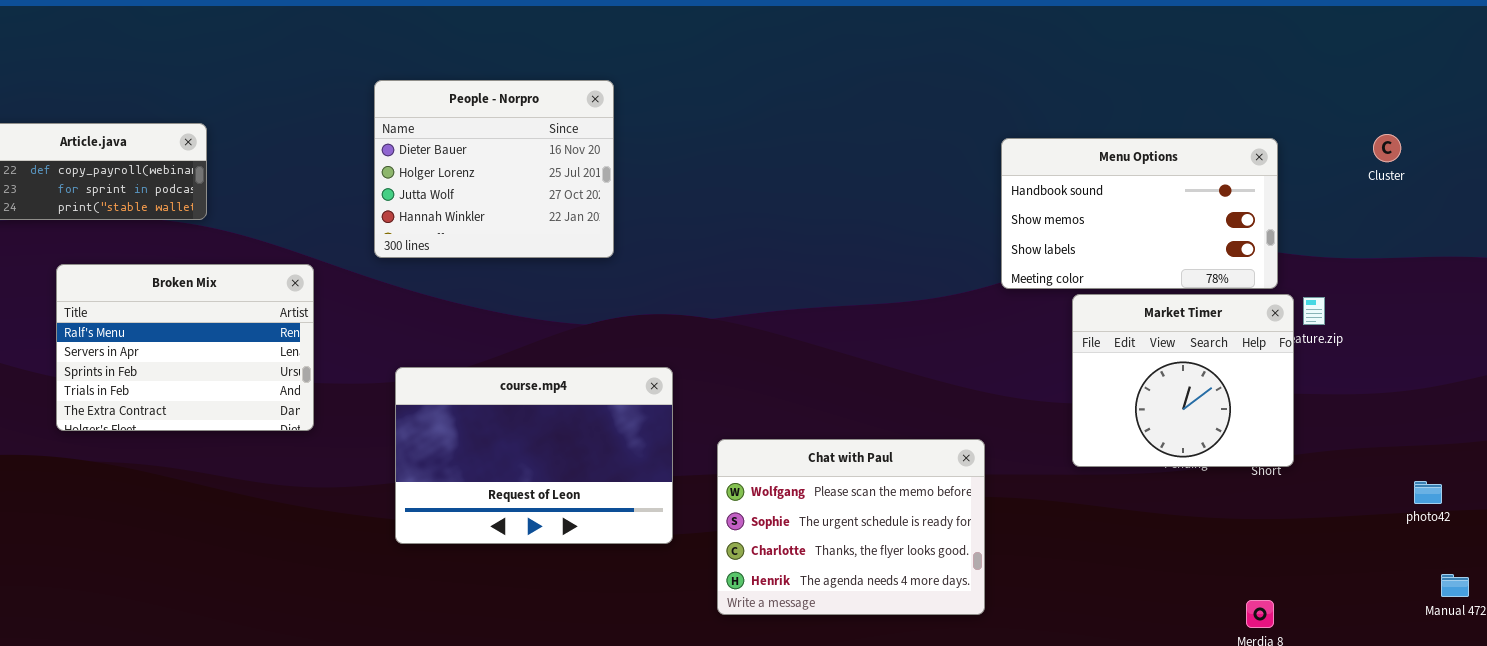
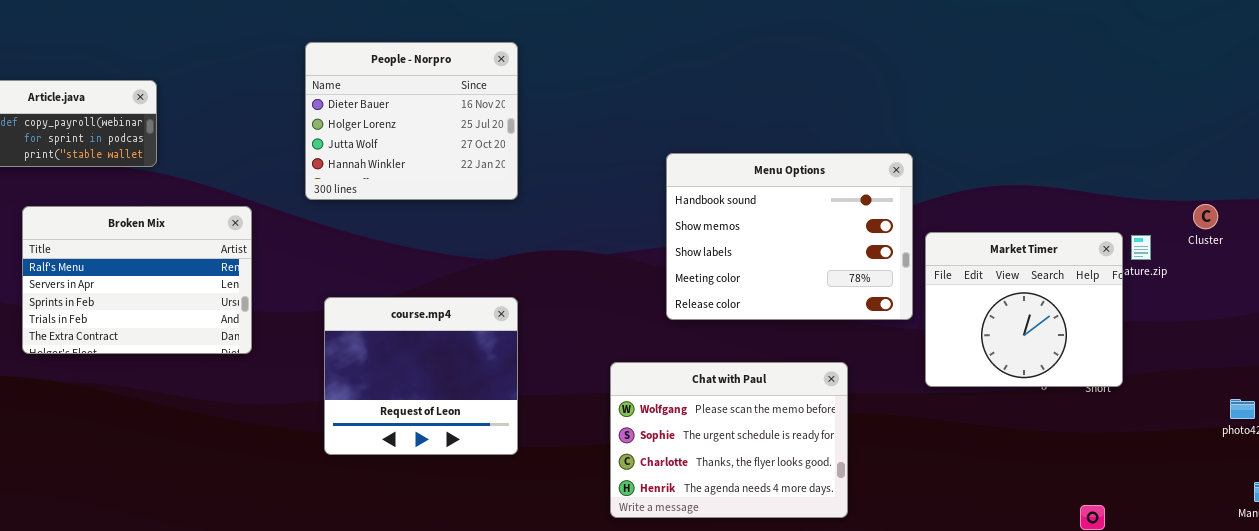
Cluster: [1373,134,1401,162] -> [1193,204,1218,229], moved
Menu Options: [1001,138,1278,289] -> [666,153,913,320], moved, resized
course.mp4: [395,367,673,544] -> [324,297,518,455], resized

